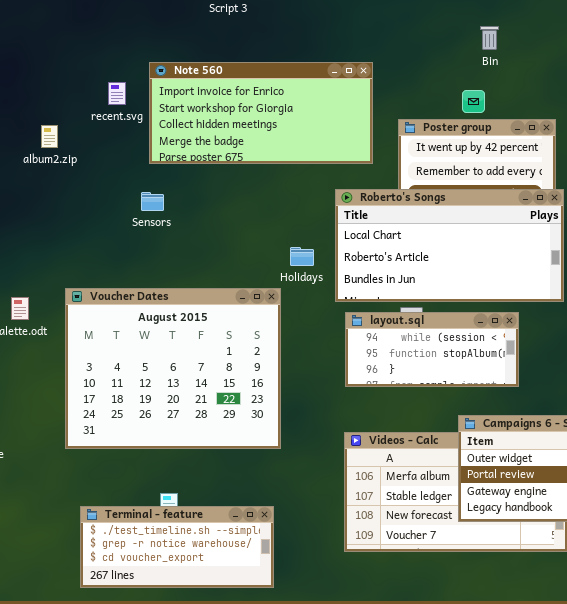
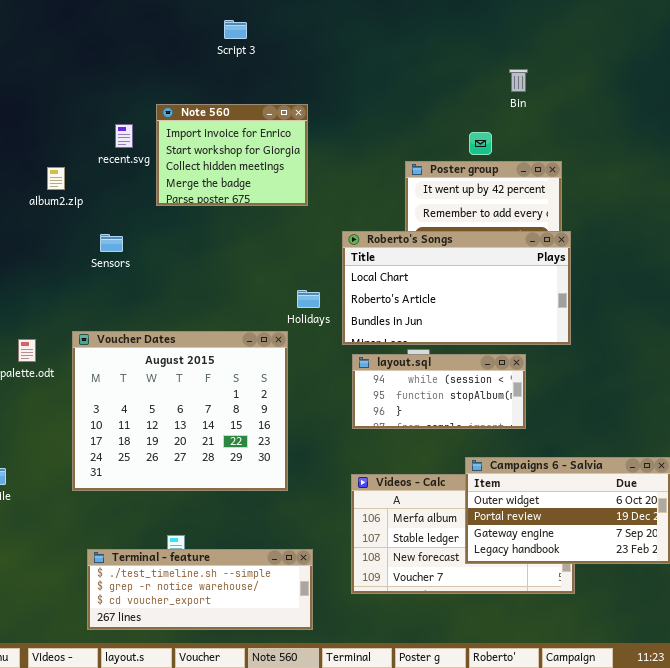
Bin: [480,26,499,50] -> [509,69,528,92], moved
Note 560: [149,62,373,164] -> [156,104,308,206], resized
Sensors: [141,192,164,211] -> [100,234,123,252], moved
Terminal - feature: [80,506,274,588] -> [87,549,313,630], resized

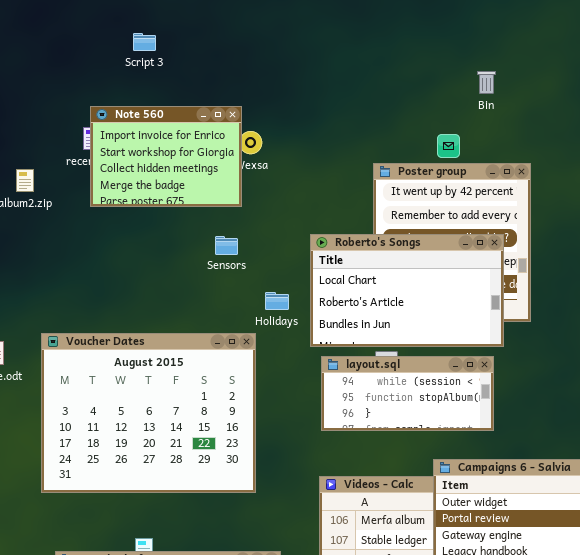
Script 3: [224,20,247,39] -> [133,33,156,51], moved
Note 560: [156,104,308,206] -> [90,106,242,207], moved
Roberto's Songs: [342,231,571,345] -> [310,234,504,347], resized
Sensors: [100,234,123,252] -> [215,236,238,255], moved

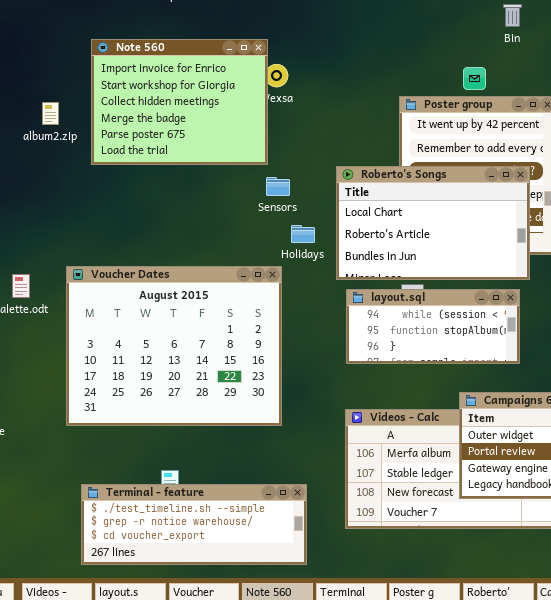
Note 560: [90,106,242,207] -> [91,39,268,165], resized
Sensors: [215,236,238,255] -> [266,177,290,196], moved

